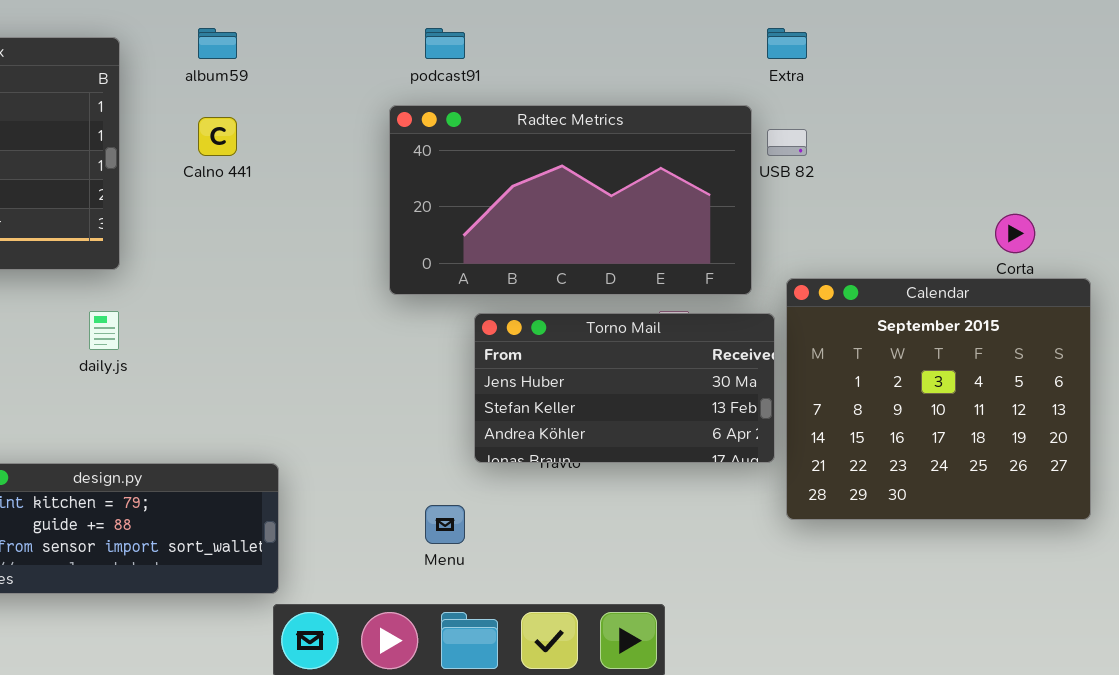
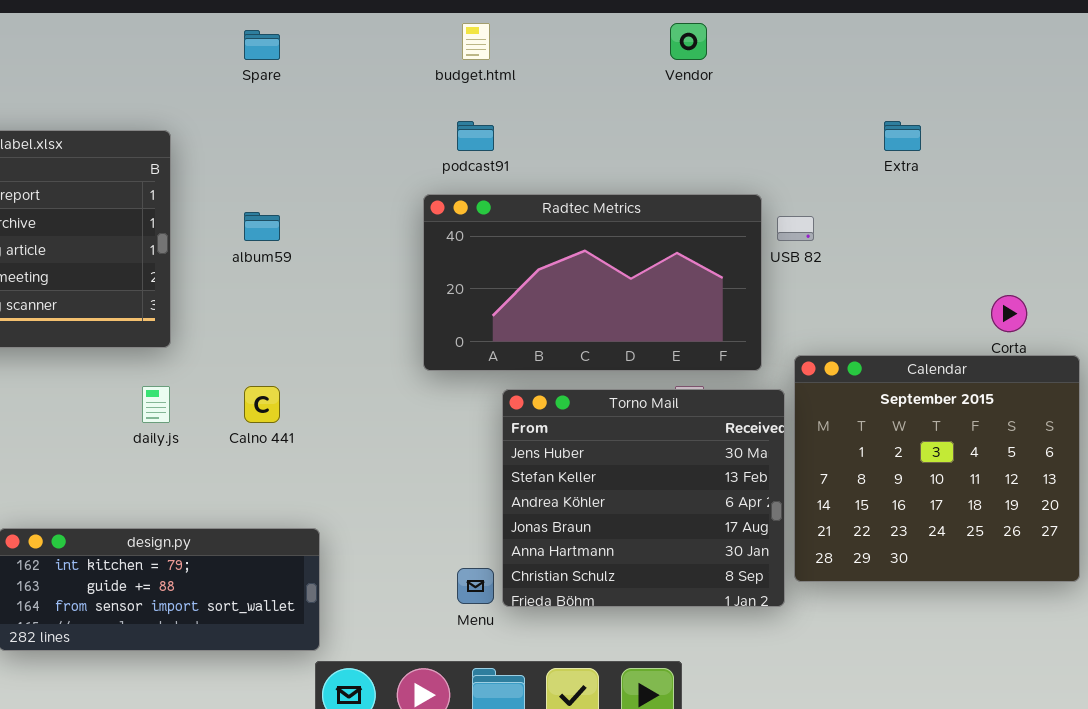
album59: [198,28,237,59] -> [244,212,280,241], moved
Extra: [767,28,807,59] -> [884,121,921,151], moved
Calno 441: [198,117,237,156] -> [244,386,280,423], moved
Torno Mail: [474,313,775,463] -> [502,389,785,607], resized

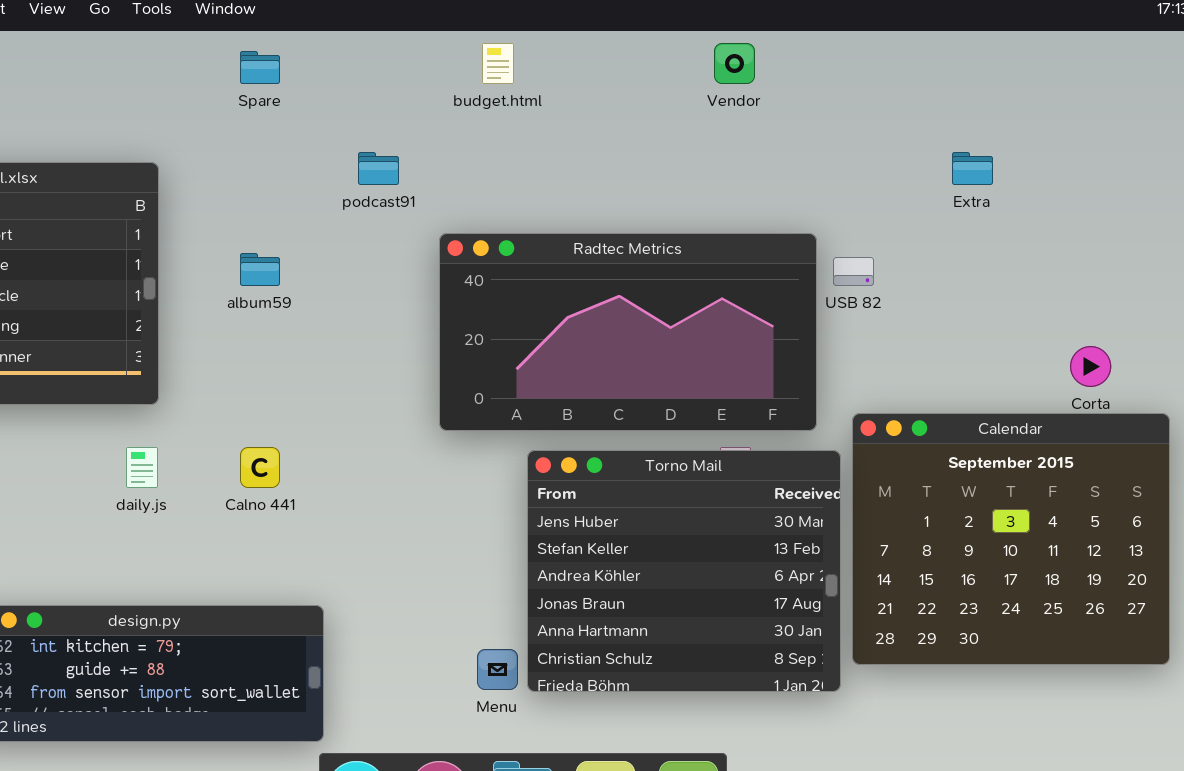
podcast91: [457,121,494,151] -> [358,152,399,185], moved

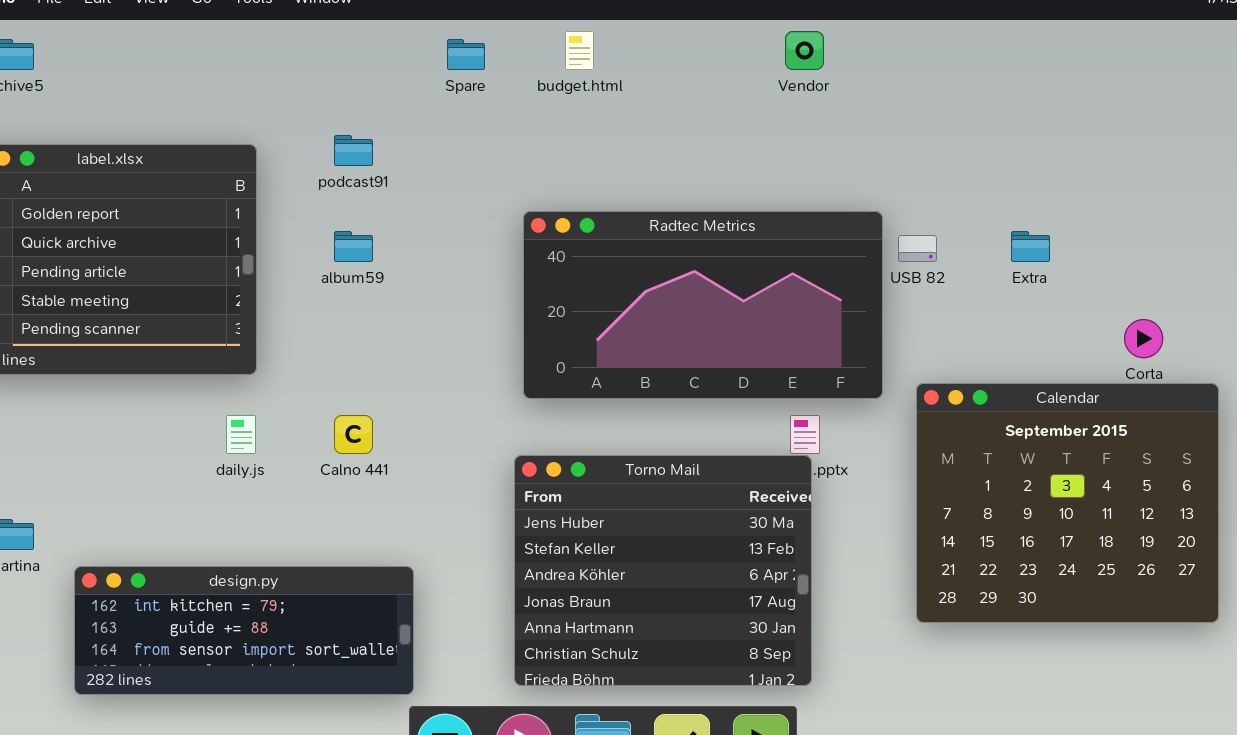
Spare: [240,51,280,84] -> [447,39,485,70], moved
podcast91: [358,152,399,185] -> [334,135,373,166], moved
Extra: [952,152,993,185] -> [1011,231,1050,262], moved
Torno Mail: [527,450,841,692] -> [514,455,812,686], moved

